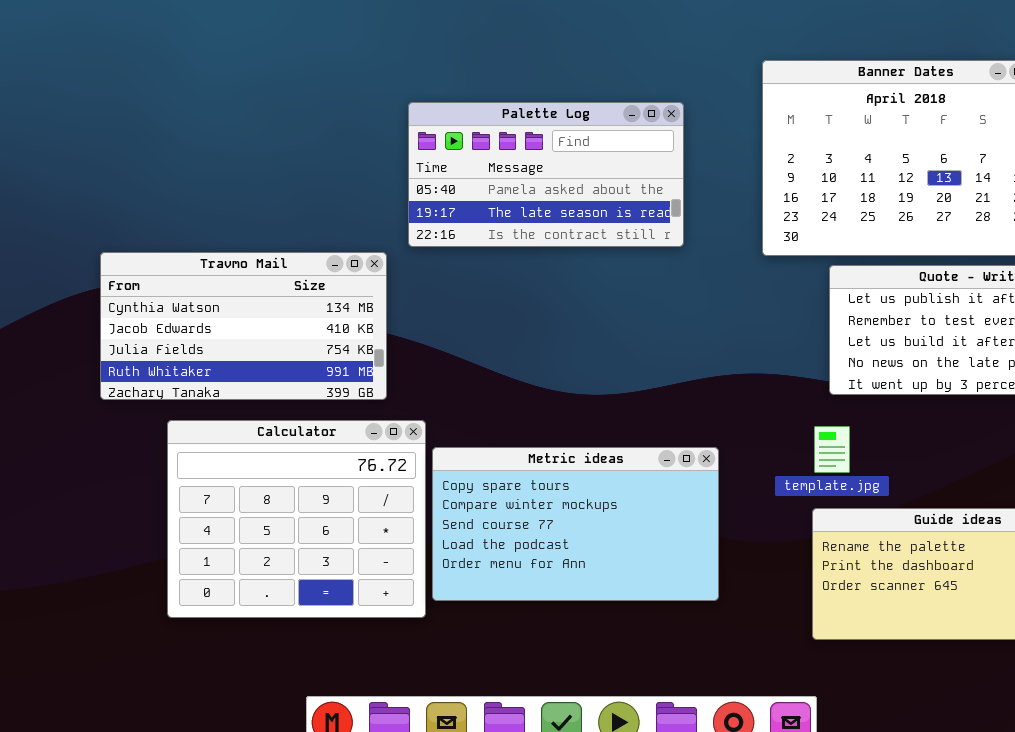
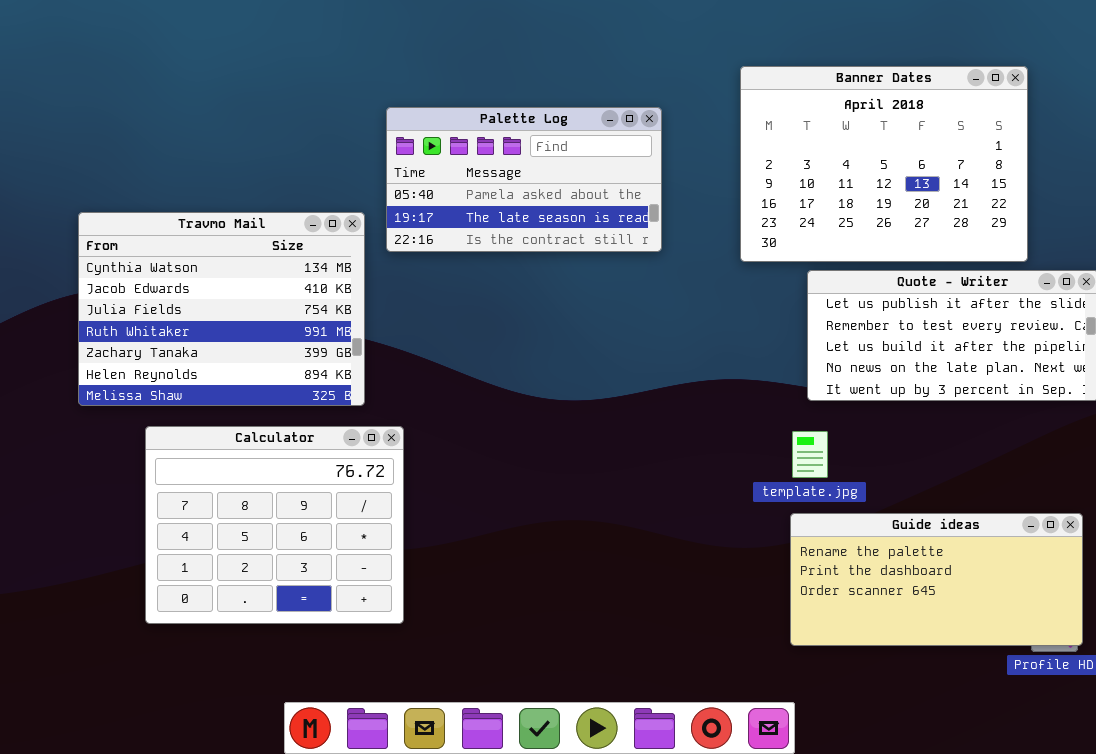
Travmo Mail: [100,252,387,400] -> [78,212,365,406], resized
Metric ideas: [432,447,719,601] -> none, closed

